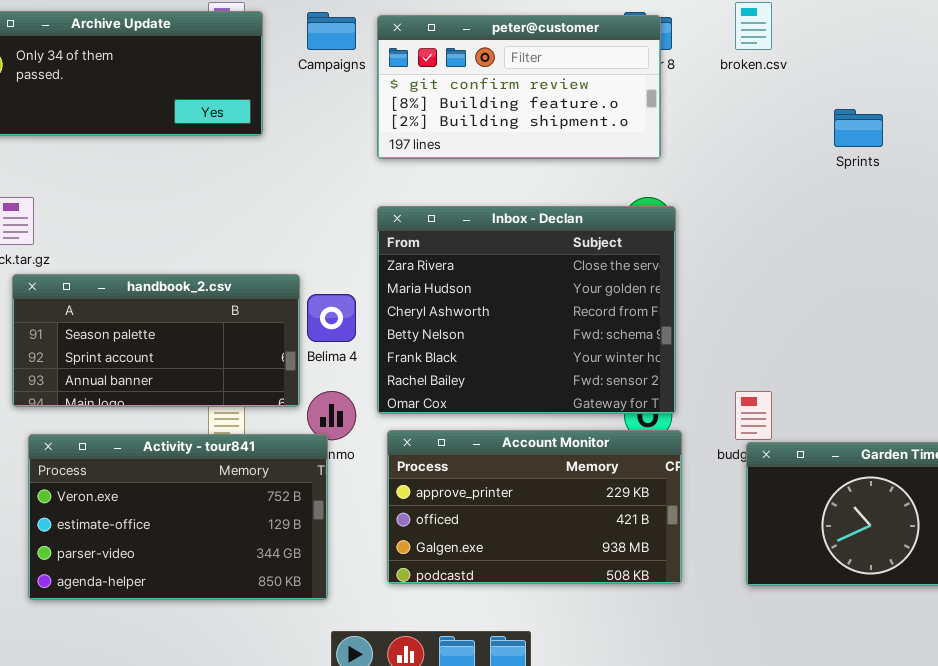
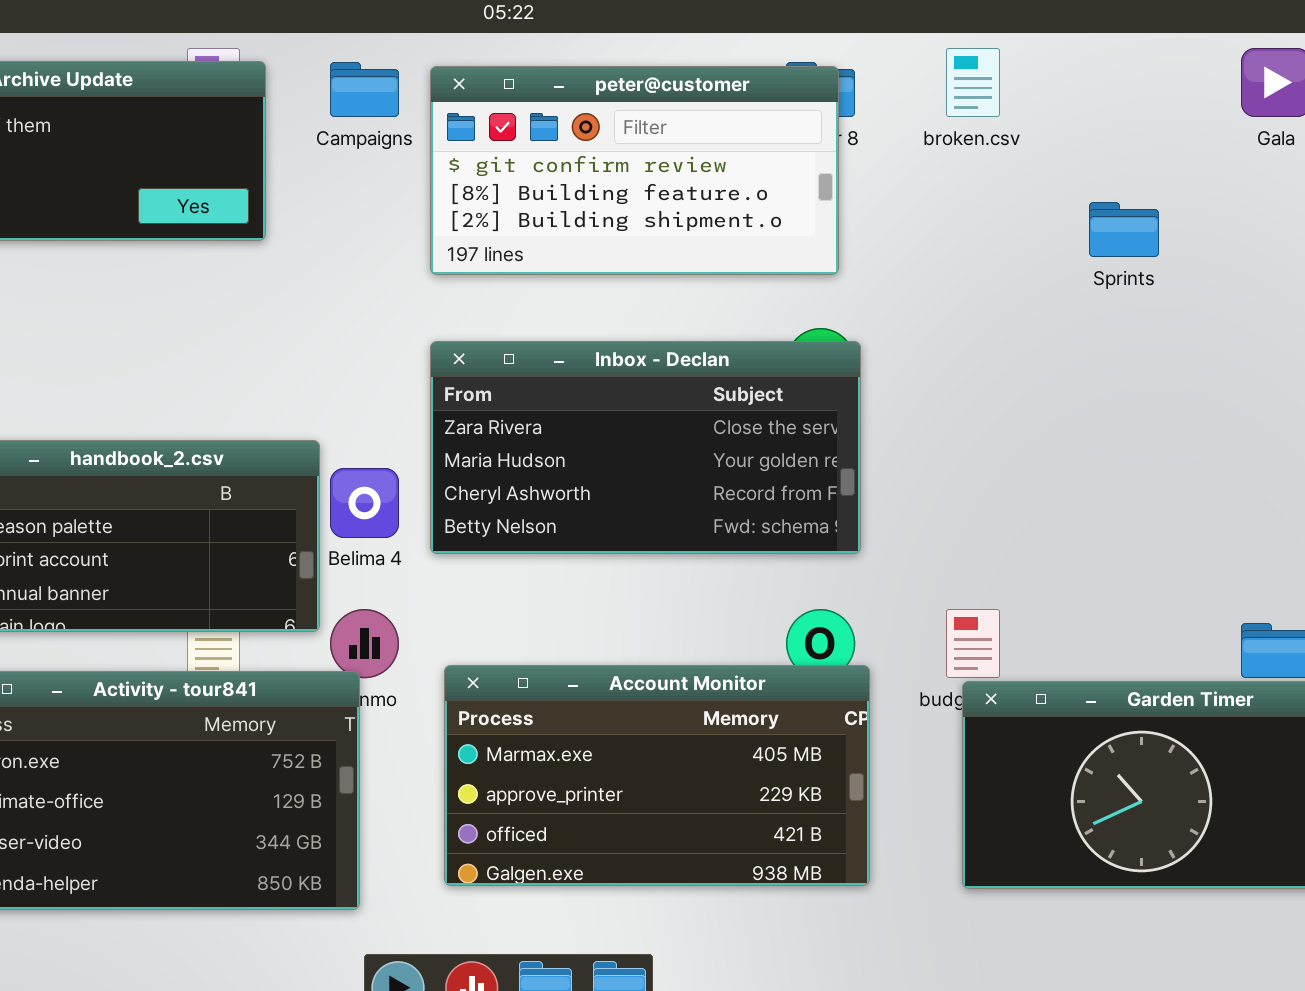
Inbox - Declan: [377,206,676,414] -> [430,341,861,554], resized
Account Monitor: [387,430,682,584] -> [444,665,870,886], scrolled up 1 row

